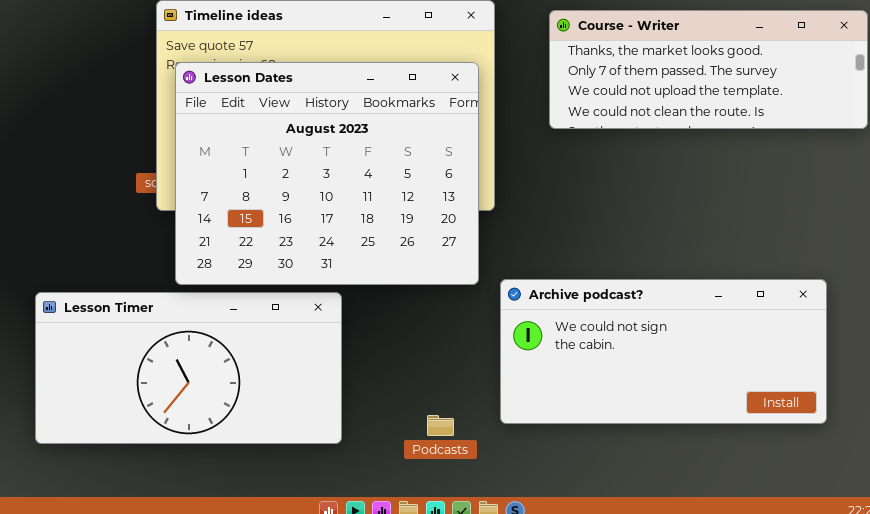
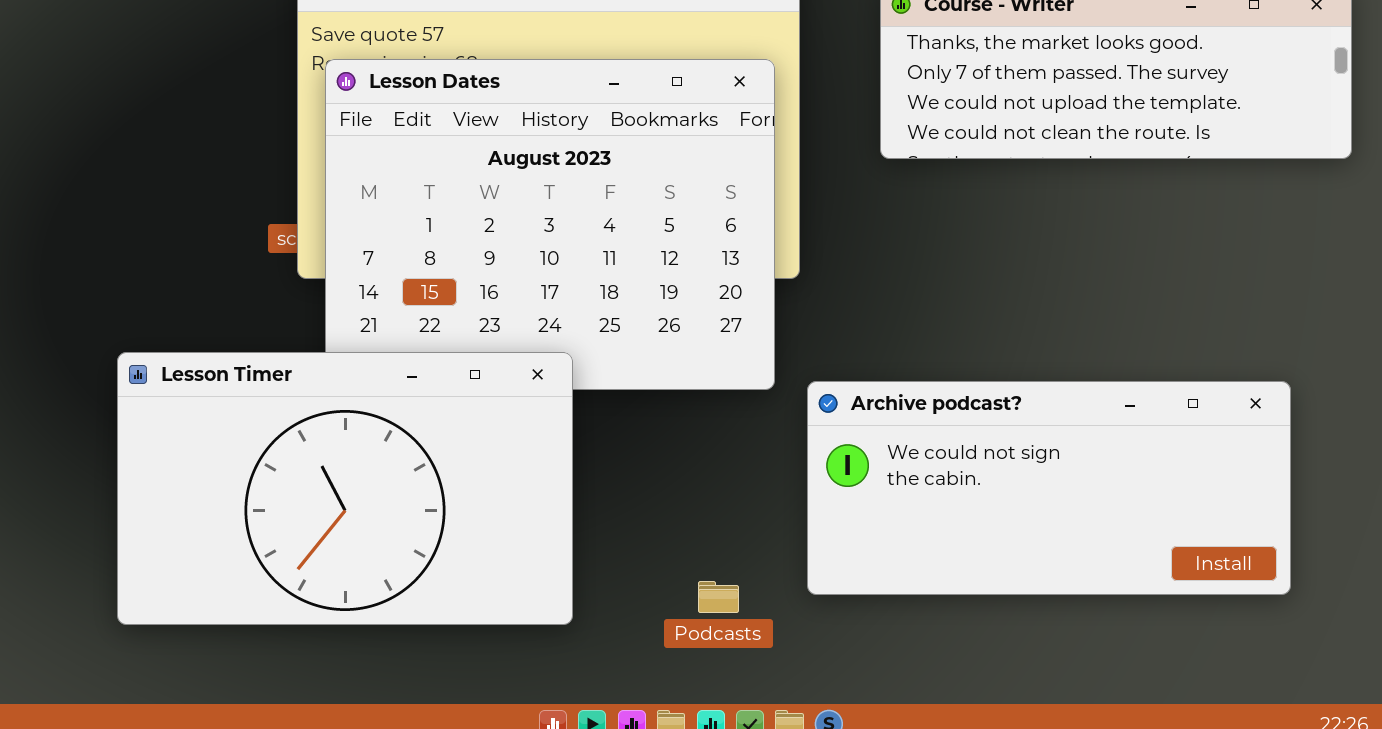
Lesson Timer: [35,292,342,444] -> [117,352,573,625], resized

